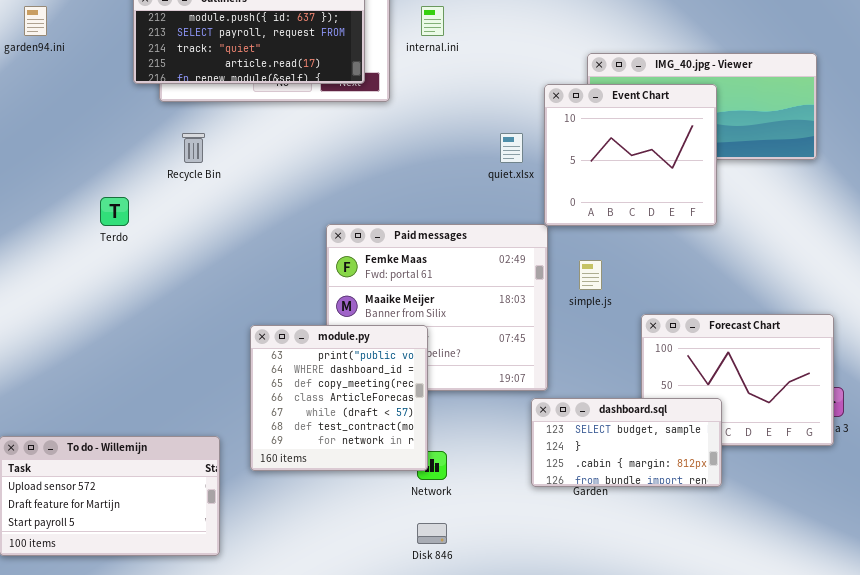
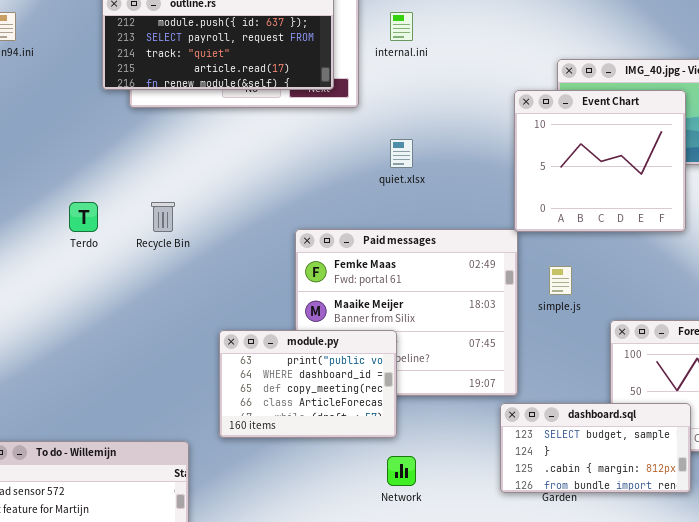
Recycle Bin: [182,133,205,163] -> [151,202,175,232], moved
quiet.xlsx: [500,133,523,163] -> [390,139,413,168], moved
module.py: [250,325,428,471] -> [219,330,397,438], resized

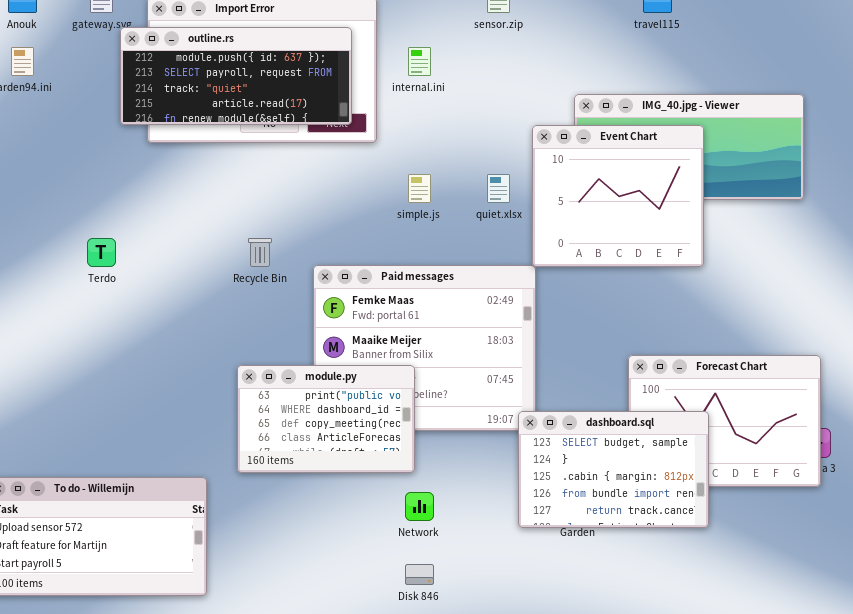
quiet.xlsx: [390,139,413,168] -> [487,174,510,203], moved
Recycle Bin: [151,202,175,232] -> [248,238,272,267], moved
simple.js: [549,266,572,295] -> [408,174,431,203], moved
dashboard.sql: [500,403,691,493] -> [518,411,709,528], resized

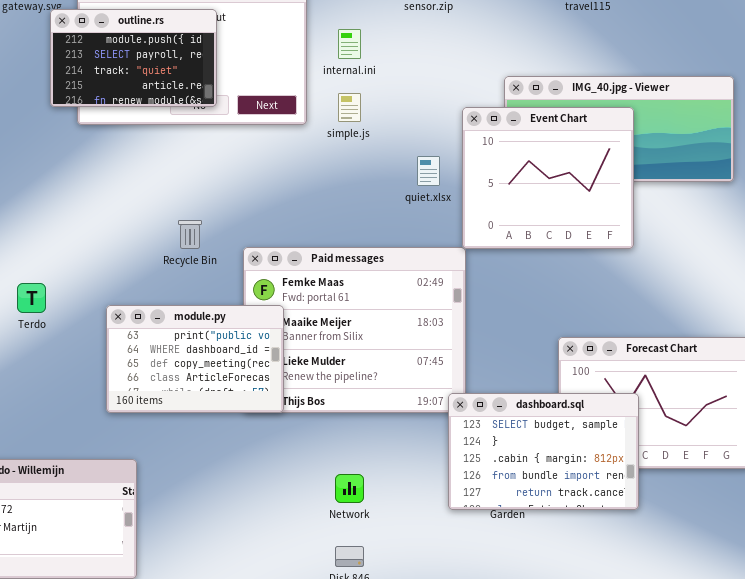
outline.rs: [120,27,352,125] -> [50,9,217,107], resized
simple.js: [408,174,431,203] -> [338,93,361,122], moved
Terdo: [87,238,116,267] -> [17,283,46,313], moved
module.py: [237,365,415,473] -> [106,305,284,413], moved

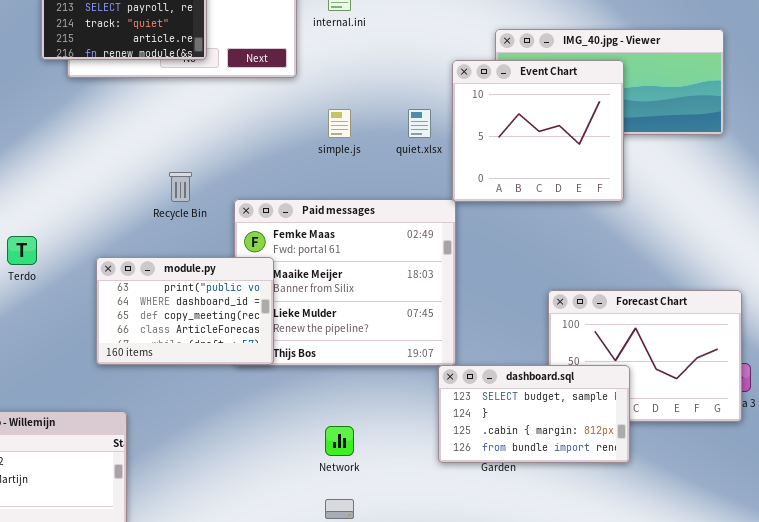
simple.js: [338,93,361,122] -> [328,109,351,138], moved
dashboard.sql: [448,393,639,510] -> [438,365,630,463], resized

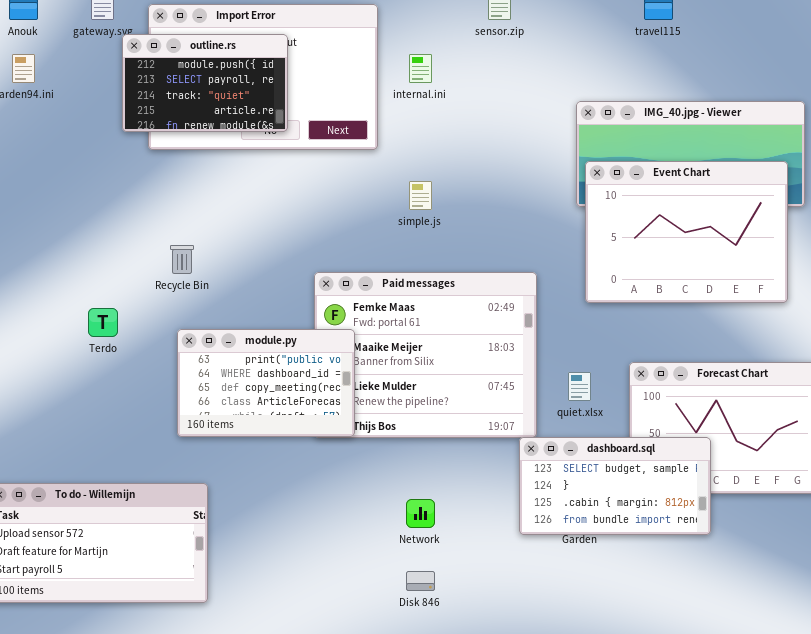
Event Chart: [452,60,624,202] -> [585,161,788,303], moved, resized
quiet.xlsx: [408,109,431,138] -> [568,372,591,401], moved
Recycle Bin: [169,172,192,202] -> [170,245,194,274], moved

